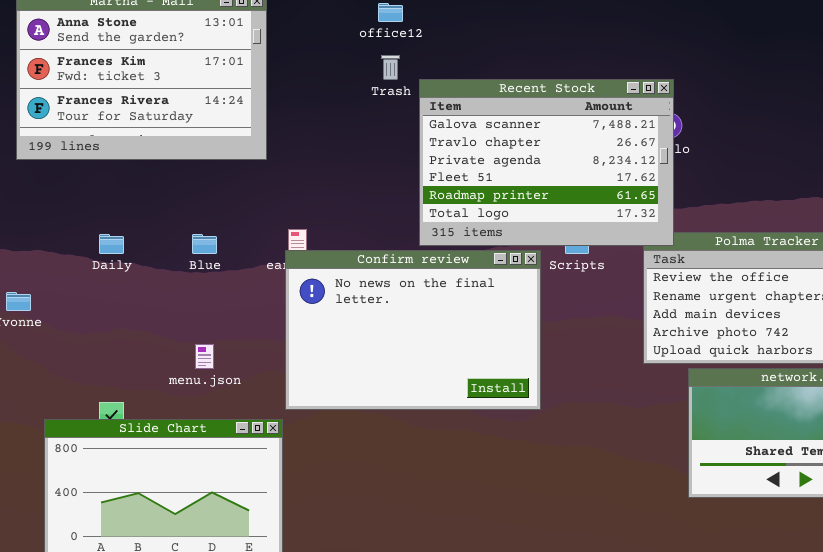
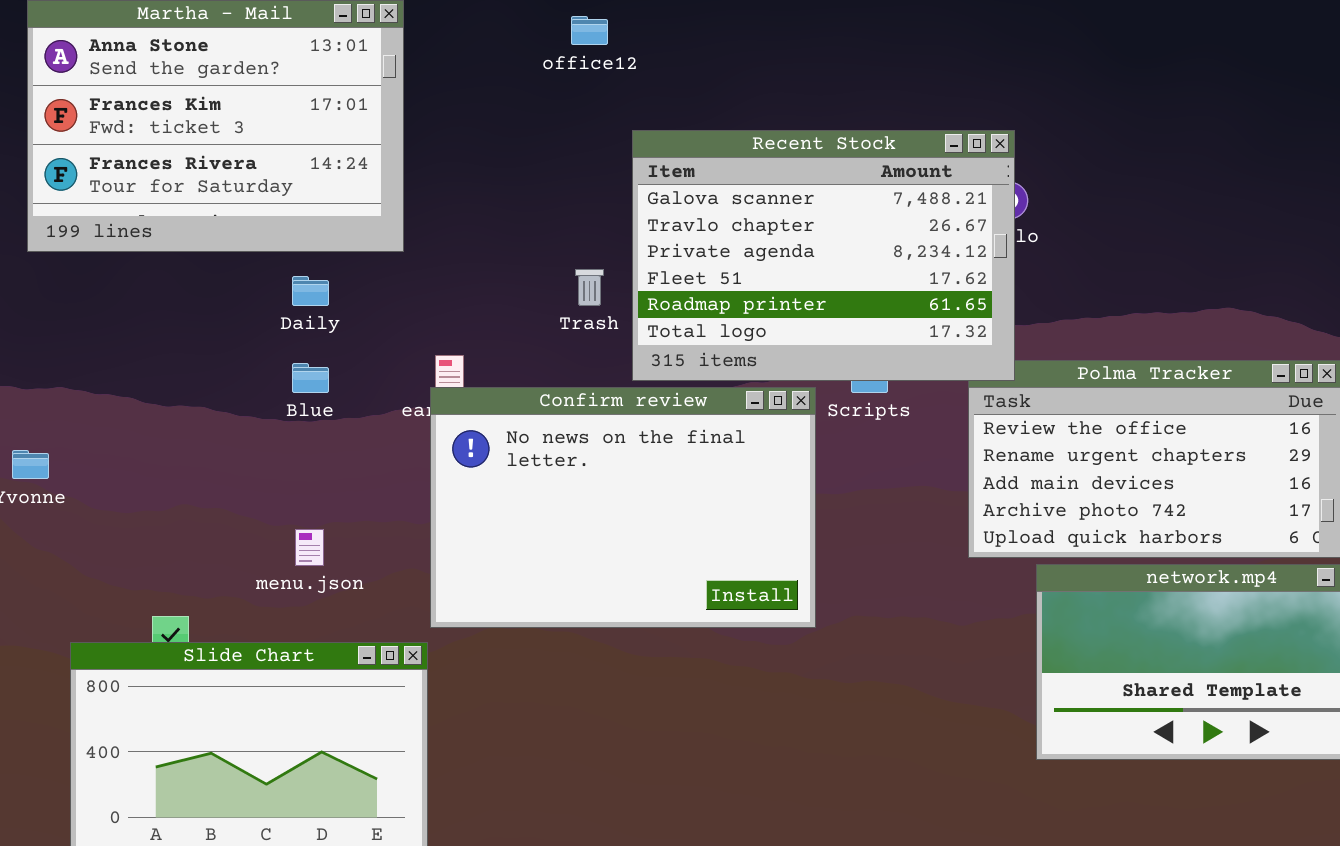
Trash: [381,55,400,80] -> [575,269,604,306], moved
Daily: [99,234,124,254] -> [292,276,329,306], moved

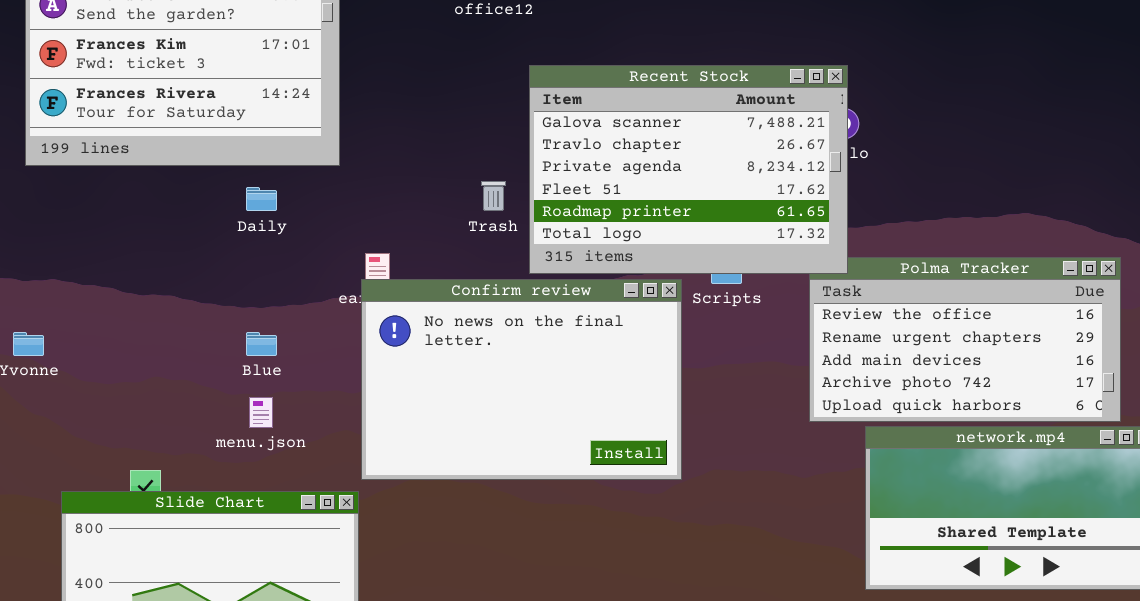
Blue: [292,363,329,393] -> [246,332,277,356], moved

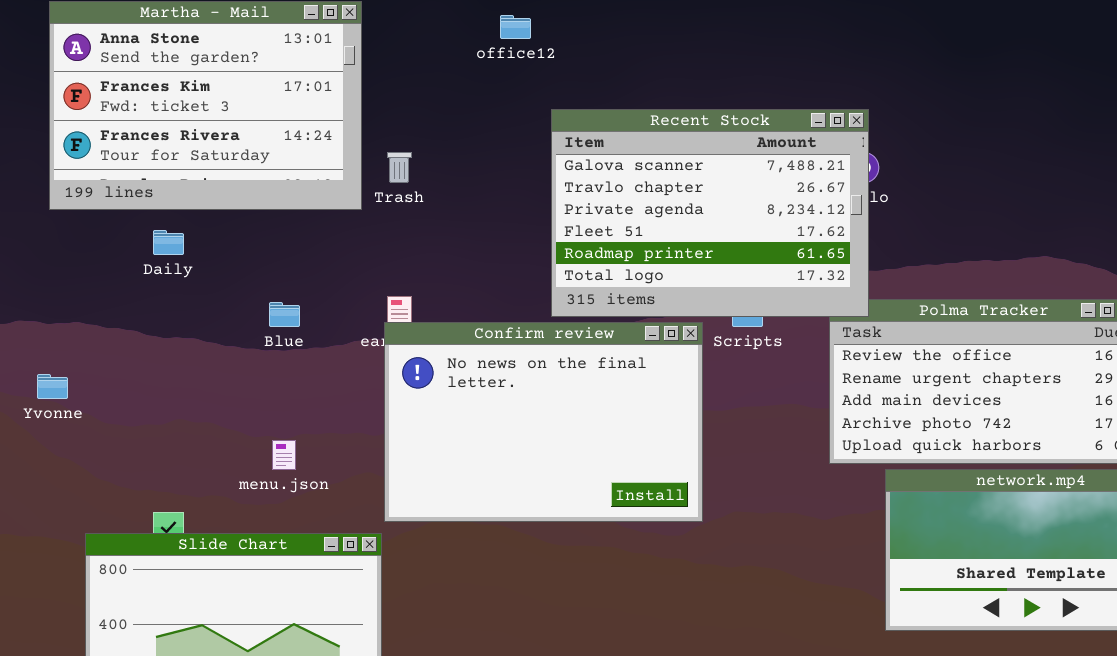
Trash: [481,181,506,211] -> [387,152,412,183], moved
Daily: [246,187,277,211] -> [153,230,184,255], moved
Blue: [246,332,277,356] -> [269,302,300,327], moved

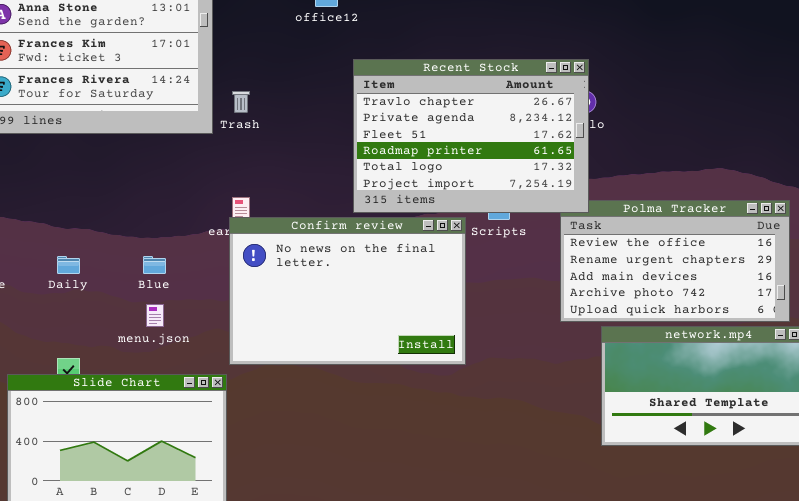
Recent Stock: [551,109,869,317] -> [353,59,589,213], scrolled down 1 row
Daily: [153,230,184,255] -> [57,256,80,274], moved
Blue: [269,302,300,327] -> [143,256,166,274], moved

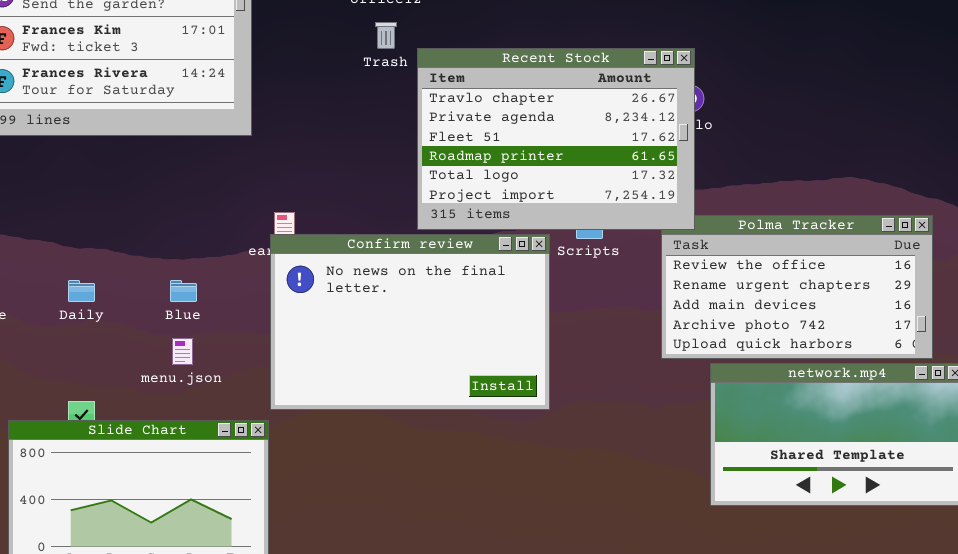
Trash: [232,91,250,113] -> [375,22,397,49], moved

